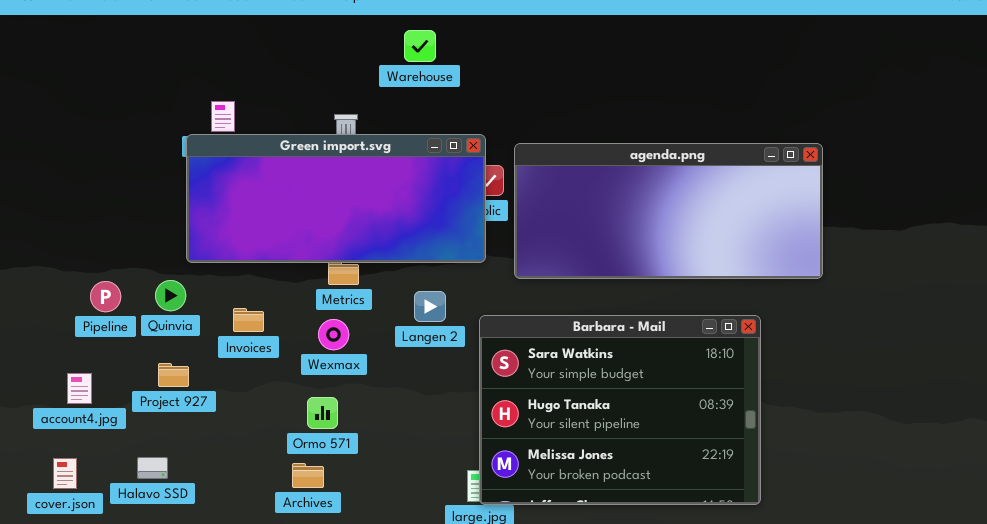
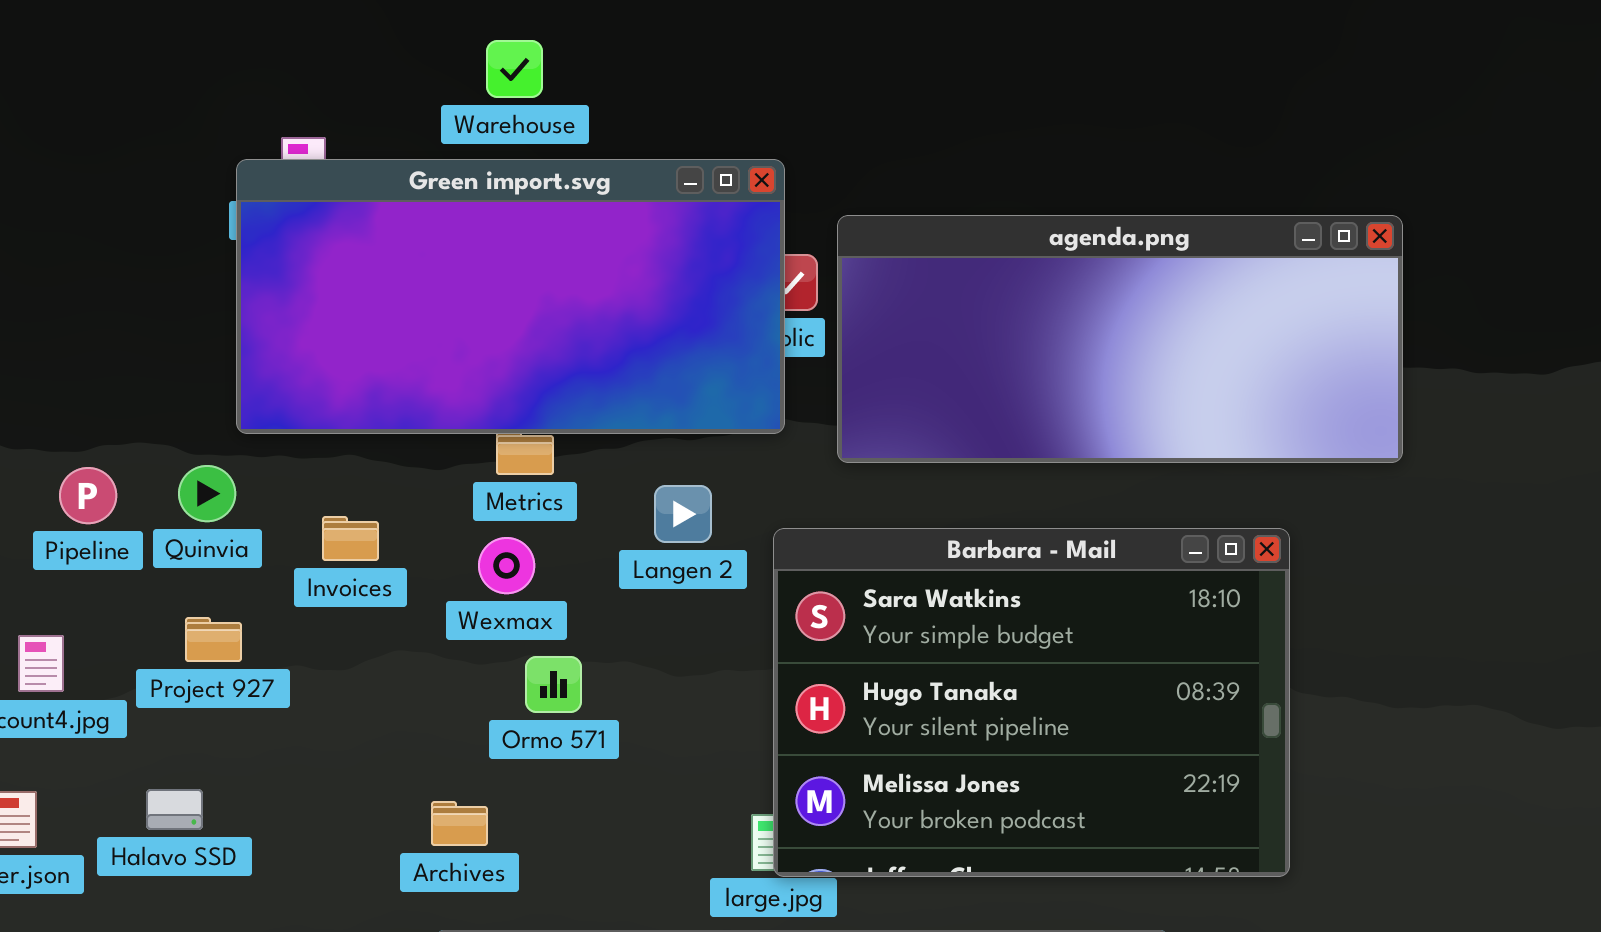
Warehouse: [404,30,436,62] -> [486,40,543,98], moved
Green import.svg: [186,134,486,263] -> [236,159,785,434], resized
Ormo 571: [307,397,338,429] -> [525,656,582,713], moved

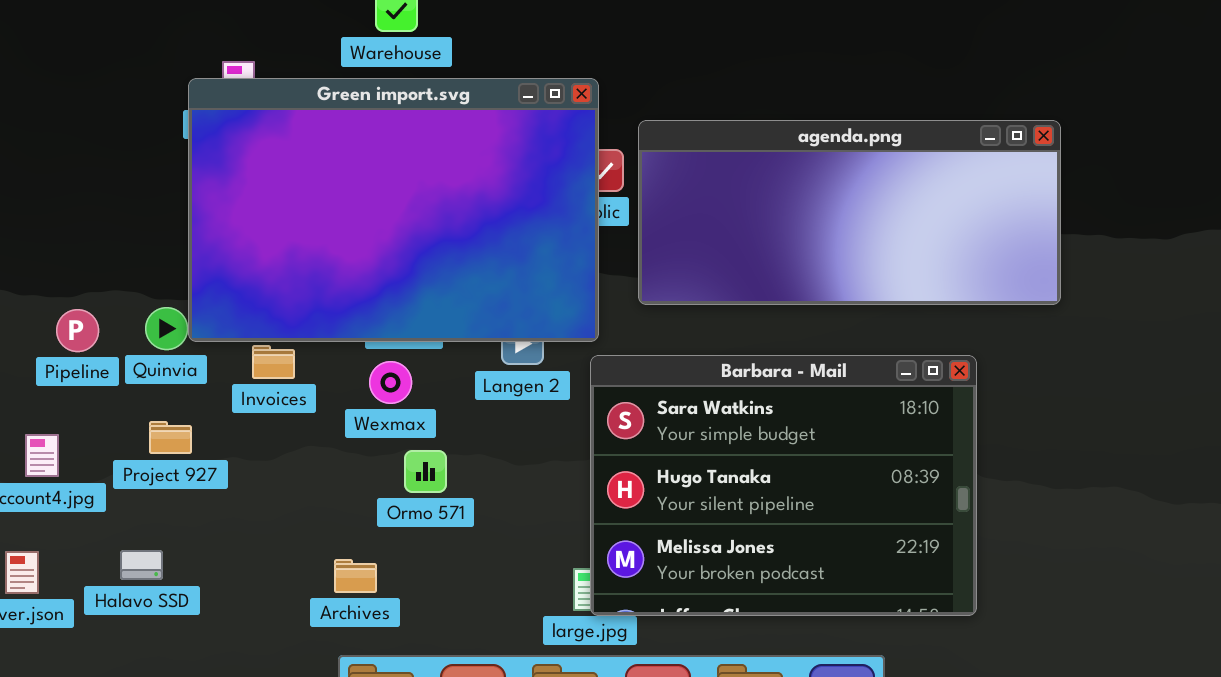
Green import.svg: [236,159,785,434] -> [188,78,599,342], resized

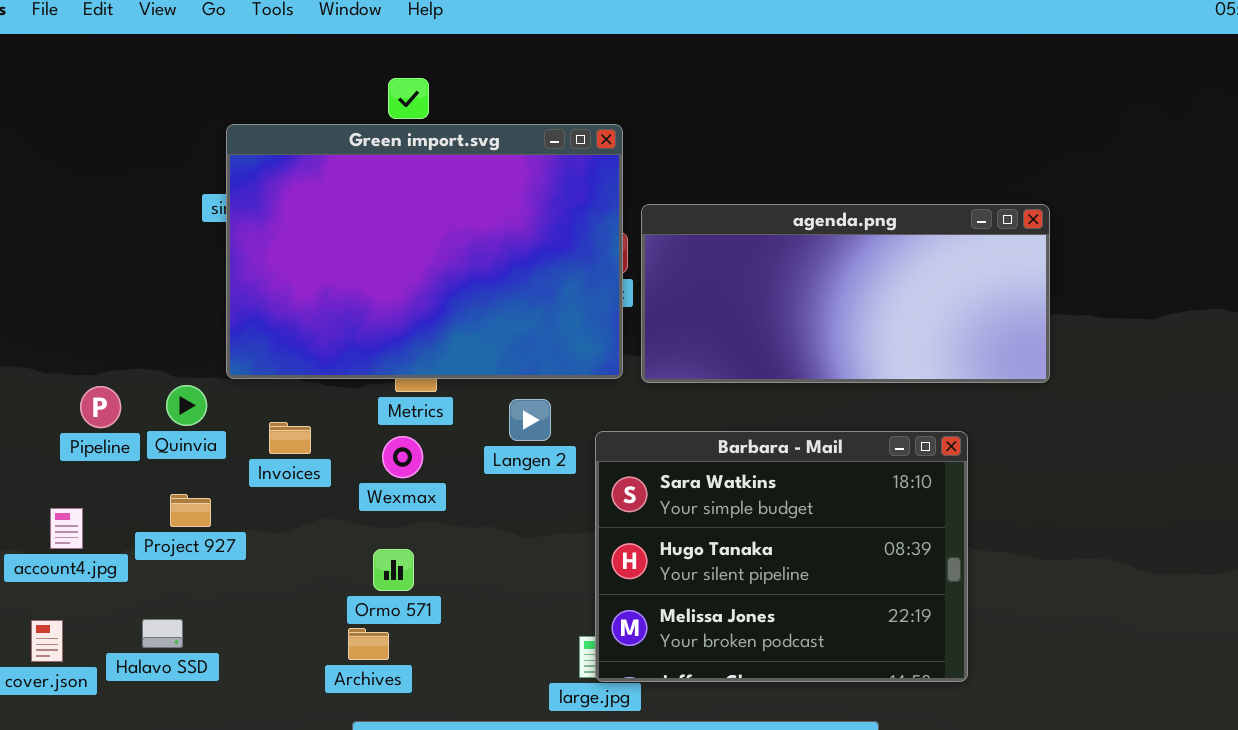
Green import.svg: [188,78,599,342] -> [226,124,623,379], moved
Ormo 571: [404,450,447,493] -> [373,549,414,591], moved

